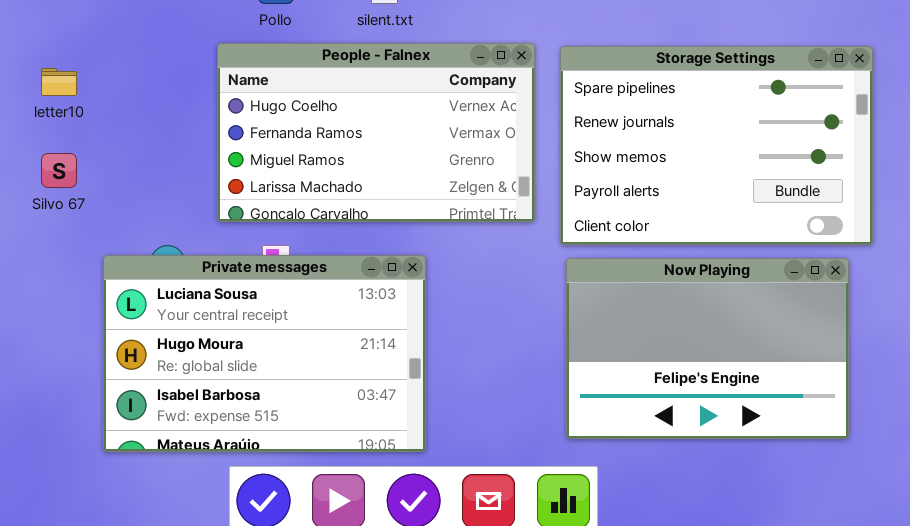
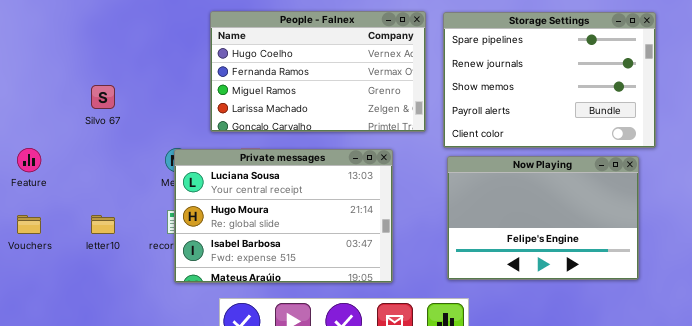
letter10: [41,68,77,96] -> [91,215,115,234], moved
Private messages: [103,255,426,452] -> [174,149,393,283], moved

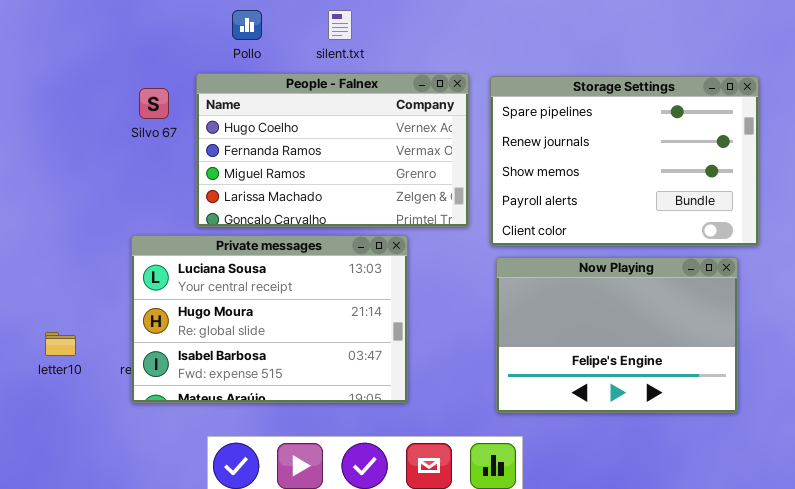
Silvo 67: [91,85,115,109] -> [139,88,169,119], moved
Private messages: [174,149,393,283] -> [131,235,408,403], moved

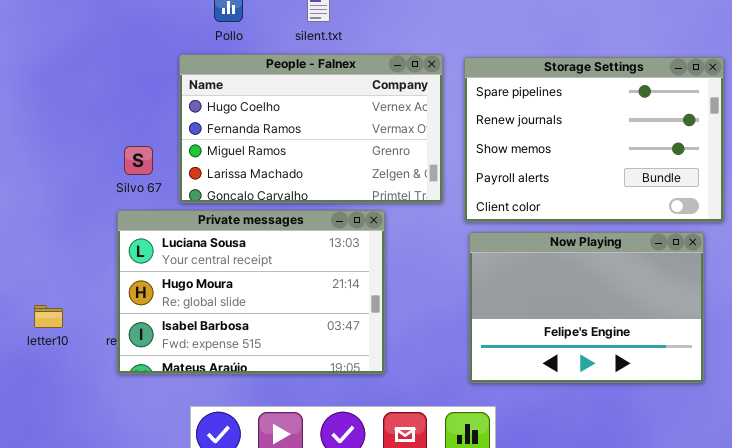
Silvo 67: [139,88,169,119] -> [124,146,153,175], moved

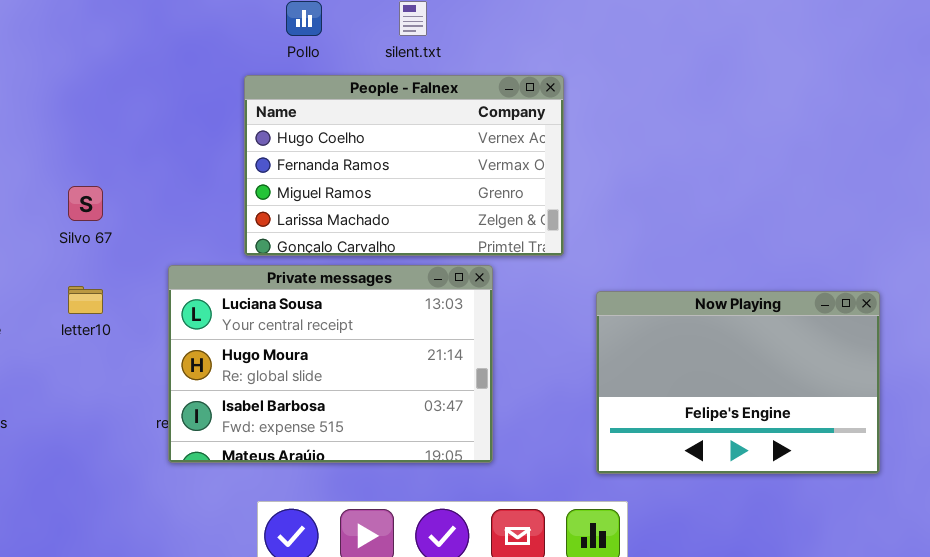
Storage Settings: [464,57,724,222] -> none, closed
Silvo 67: [124,146,153,175] -> [68,186,103,221], moved
letter10: [34,305,63,328] -> [68,286,103,314], moved

